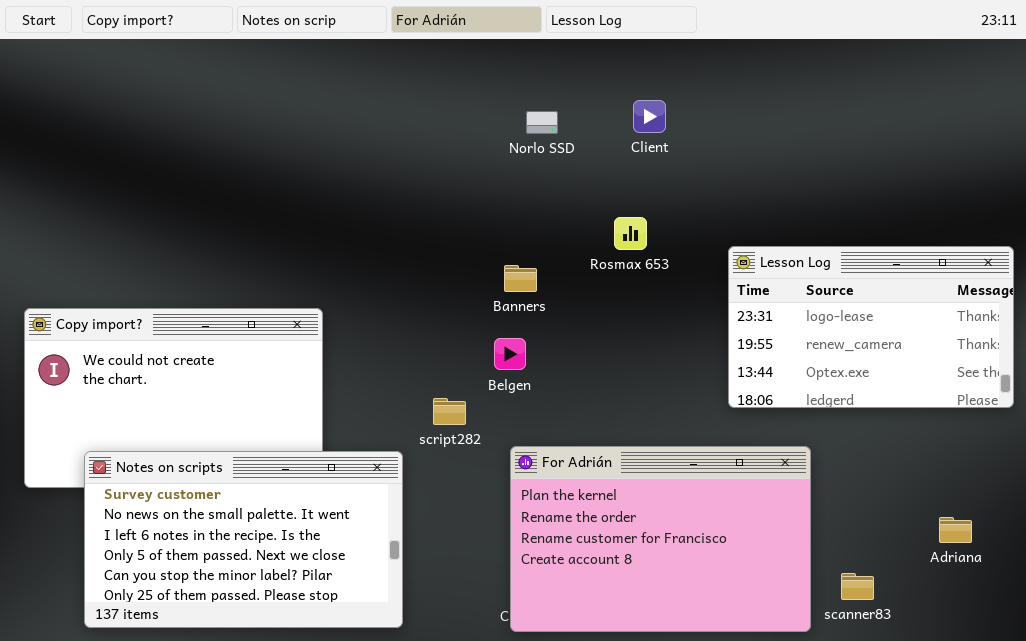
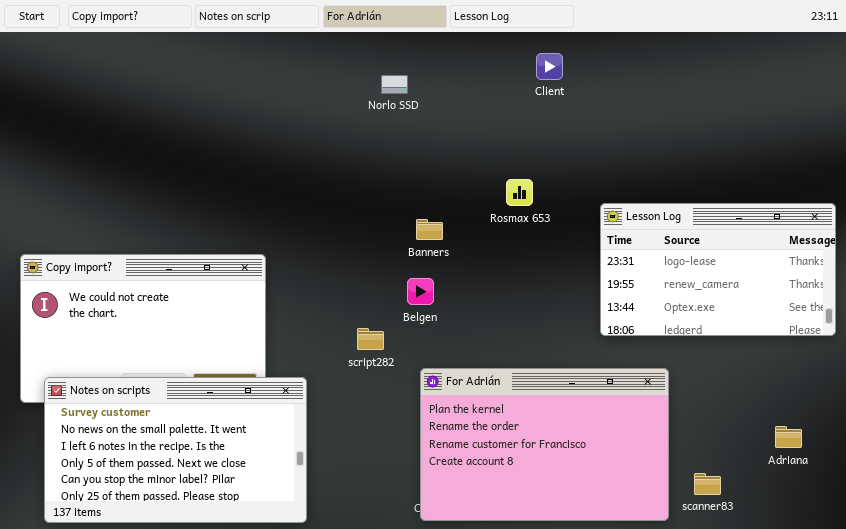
Client: [633,100,666,133] -> [536,53,563,80], moved
Norlo SSD: [526,111,558,134] -> [381,75,408,94], moved
Notes on scripts: [84,451,403,628] -> [44,377,307,523], moved

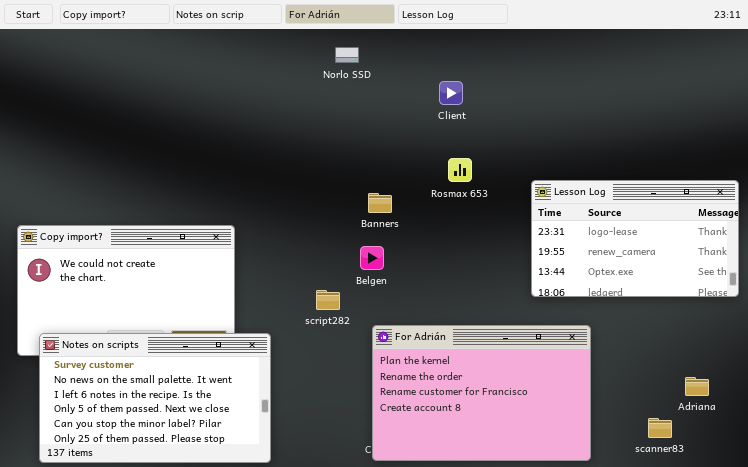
Client: [536,53,563,80] -> [439,81,463,105], moved
Norlo SSD: [381,75,408,94] -> [335,47,359,63], moved
scanner83: [694,473,721,495] -> [648,418,672,438], moved

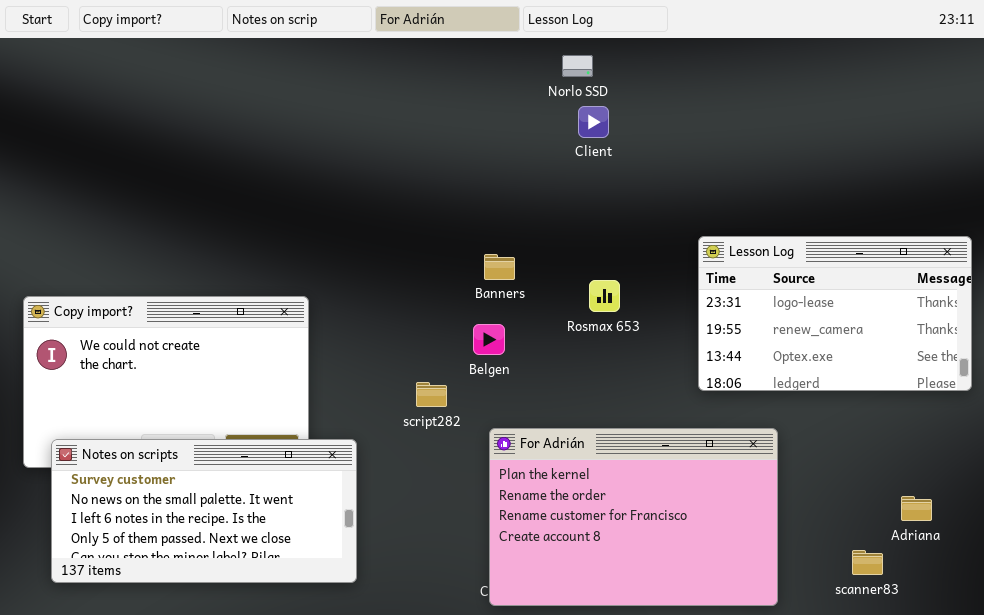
Norlo SSD: [335,47,359,63] -> [562,55,593,77], moved
Rosmax 653: [448,158,472,182] -> [589,280,620,312], moved
Notes on scripts: [39,333,271,463] -> [51,439,357,583], resized

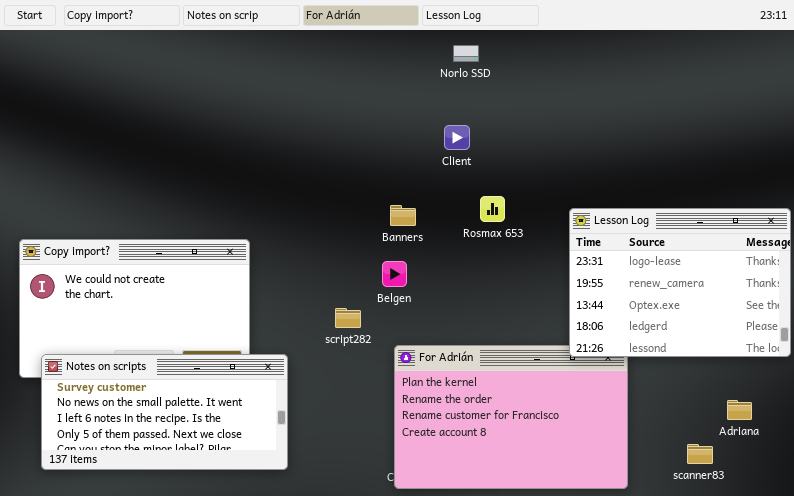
Client: [578,106,609,138] -> [444,125,470,150], moved
Lesson Log: [698,236,972,391] -> [569,208,791,357], moved, resized
Rosmax 653: [589,280,620,312] -> [480,196,505,222], moved

